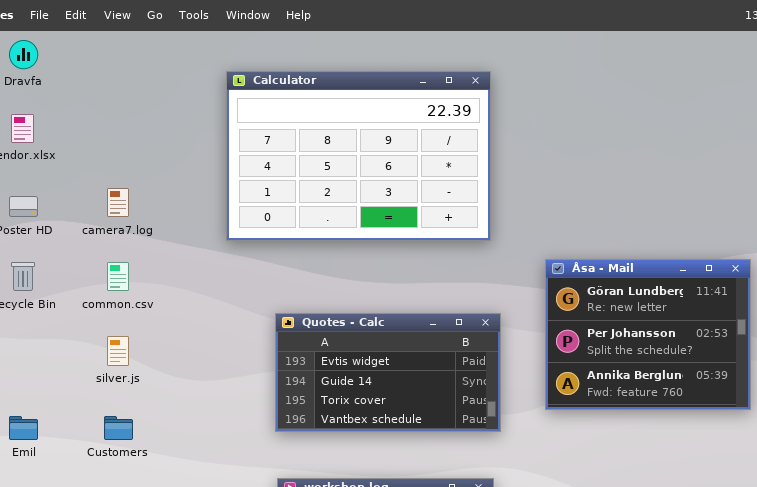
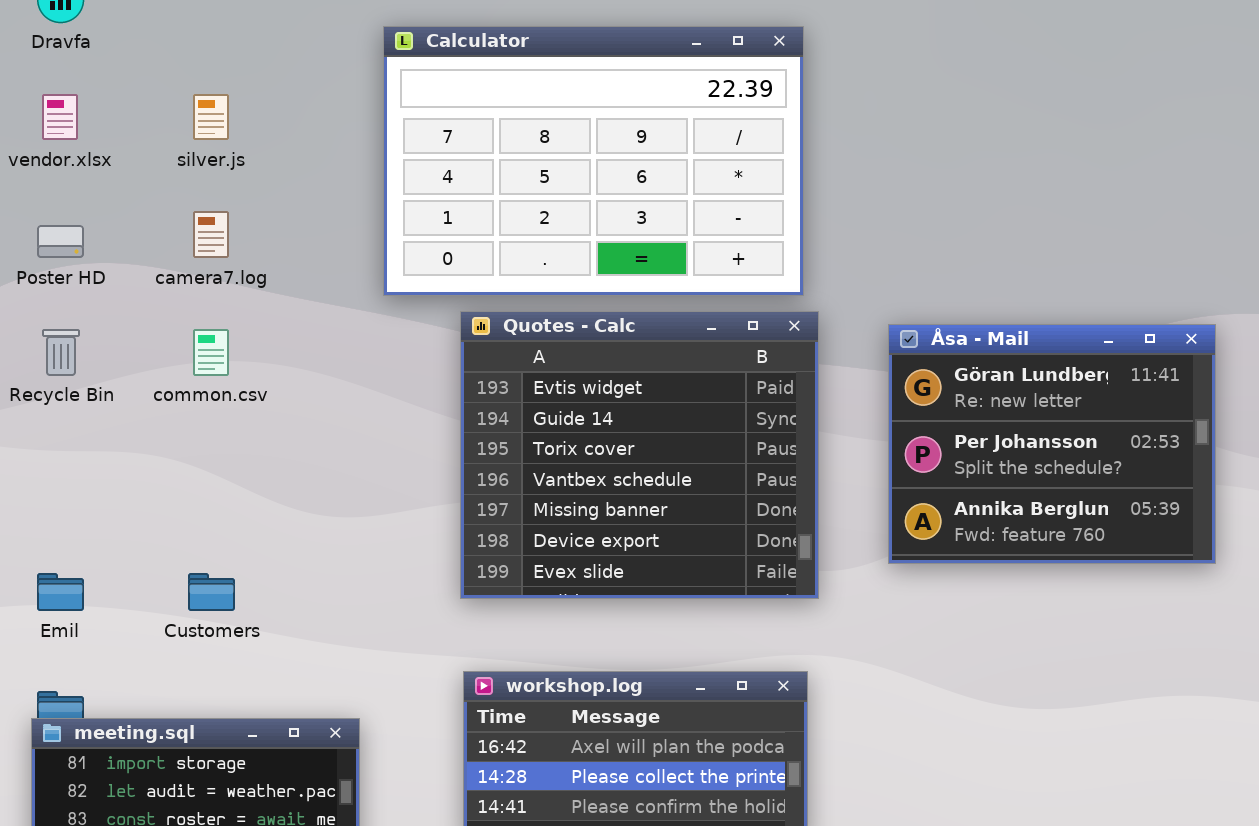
Quotes - Calc: [275,313,501,432] -> [460,311,819,599], resized
silver.js: [107,336,129,366] -> [193,94,229,140], moved

